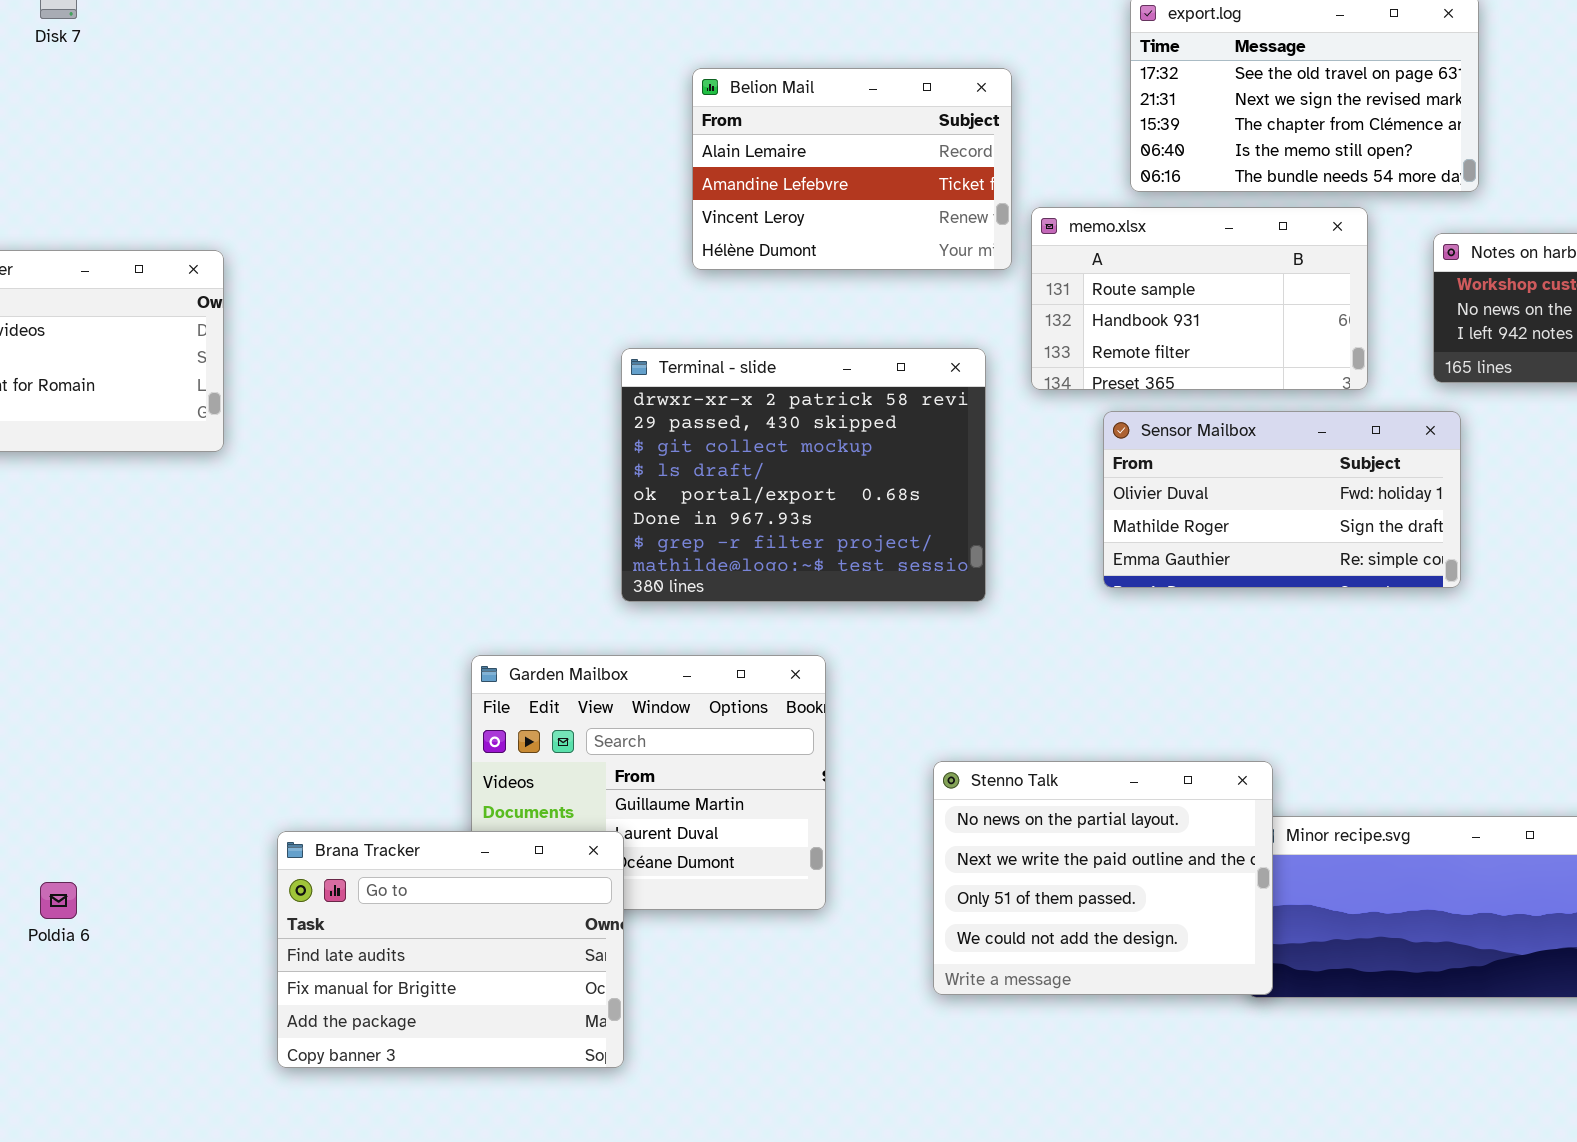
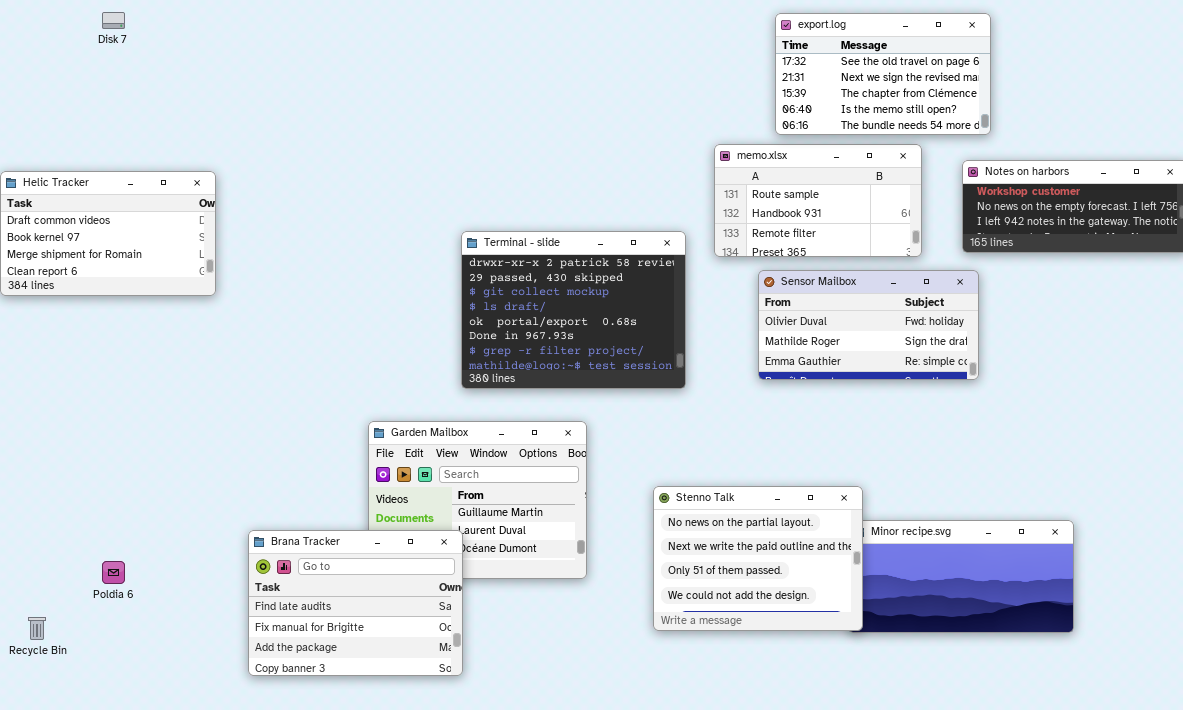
Belion Mail: [692,68,1012,270] -> none, closed

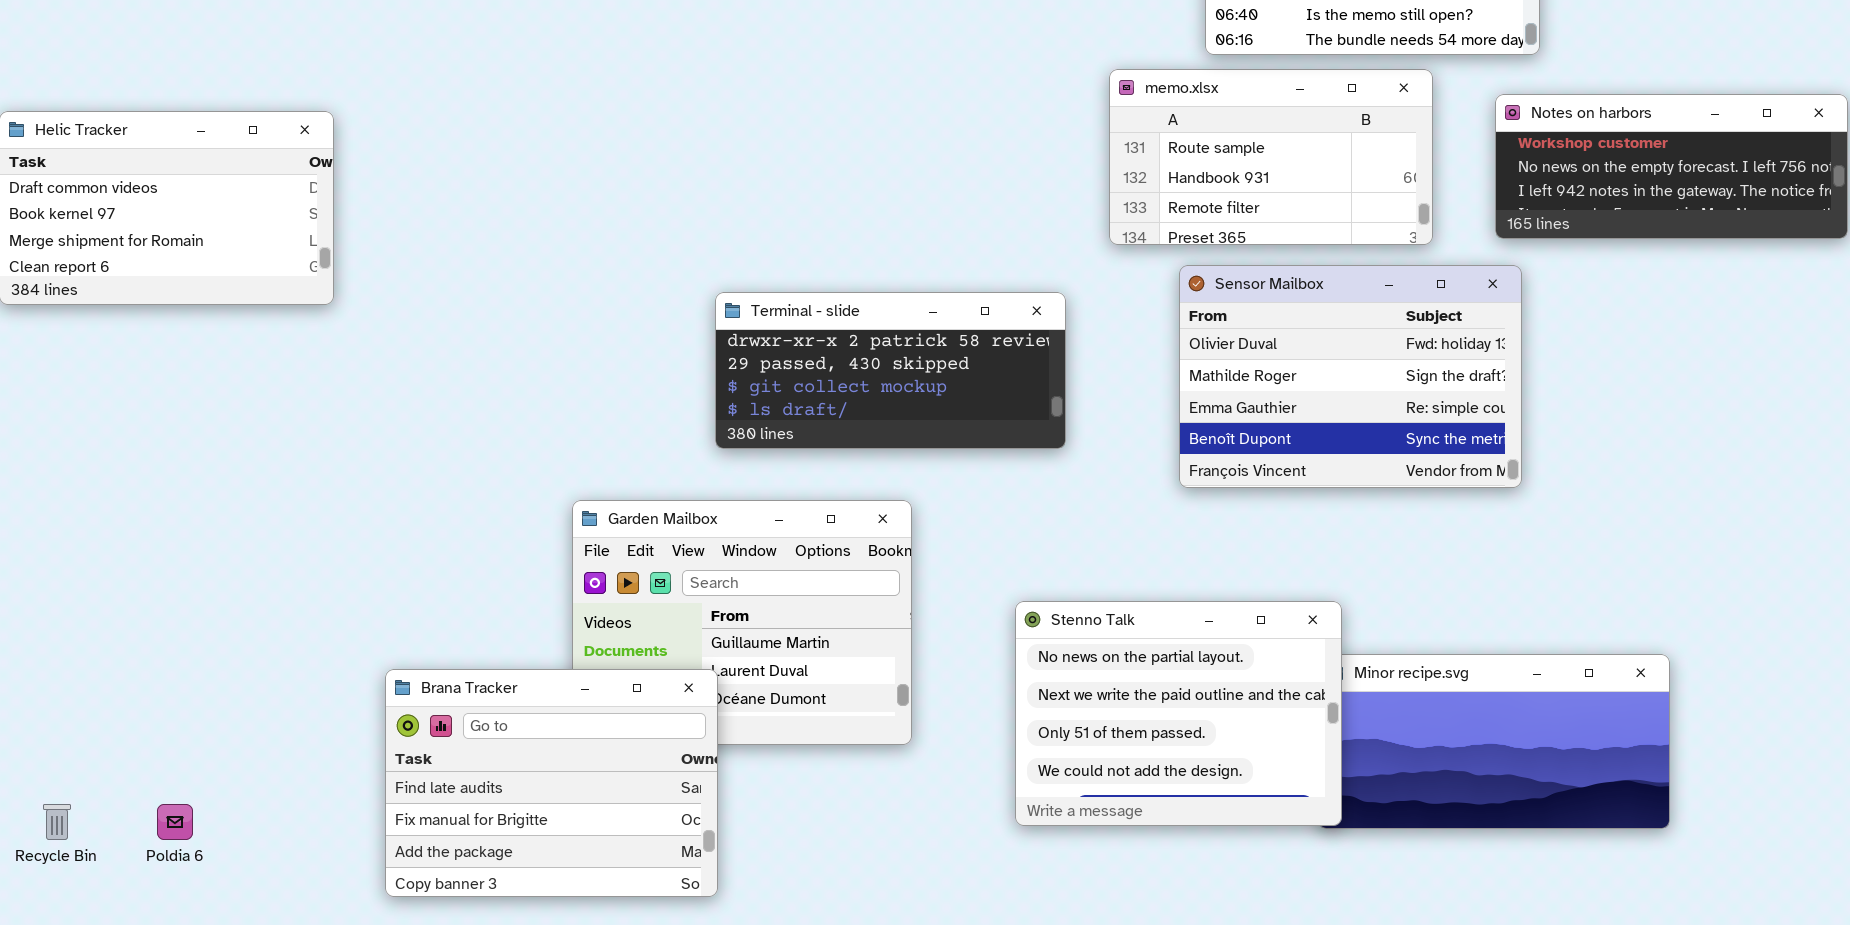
Terminal - slide: [461,231,686,389] -> [715,292,1066,449], resized
Sensor Mailbox: [758,270,979,380] -> [1179,265,1522,488], resized
Poldia 6: [102,561,125,584] -> [157,804,193,840], moved

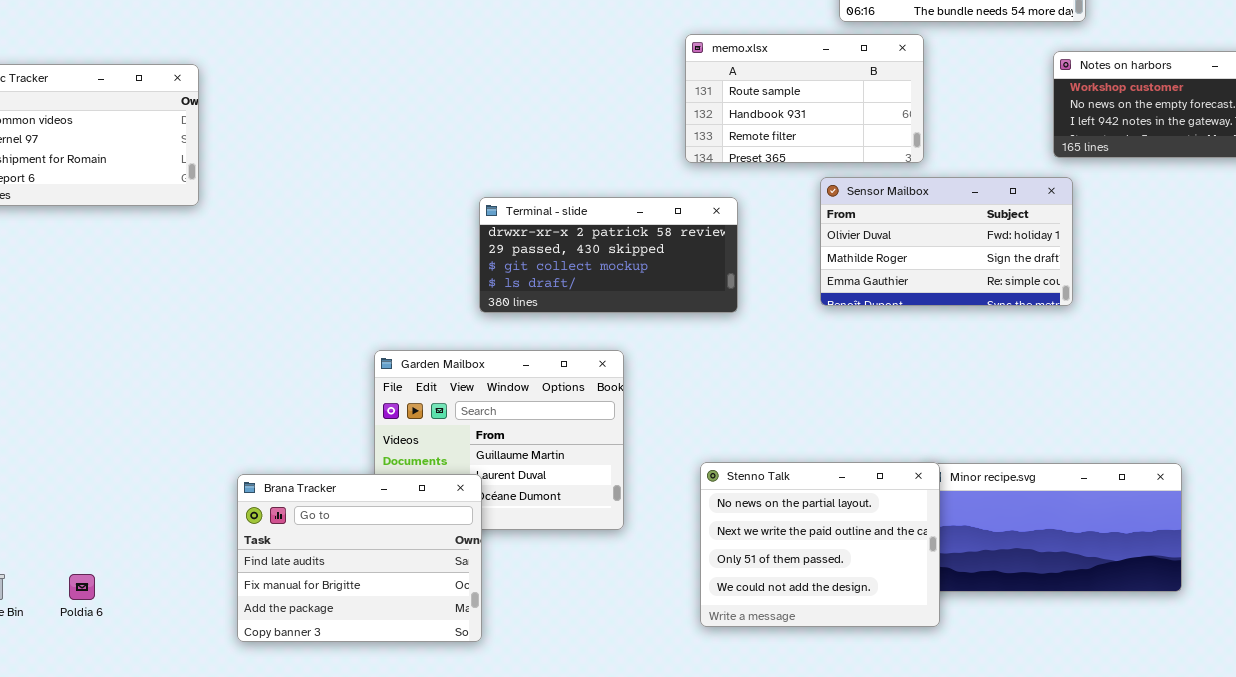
memo.xlsx: [1109,69,1433,245] -> [685,34,924,163], moved
Sensor Mailbox: [1179,265,1522,488] -> [820,177,1073,306], resized
Stenno Talk: [1015,601,1342,826] -> [700,462,940,627], moved

